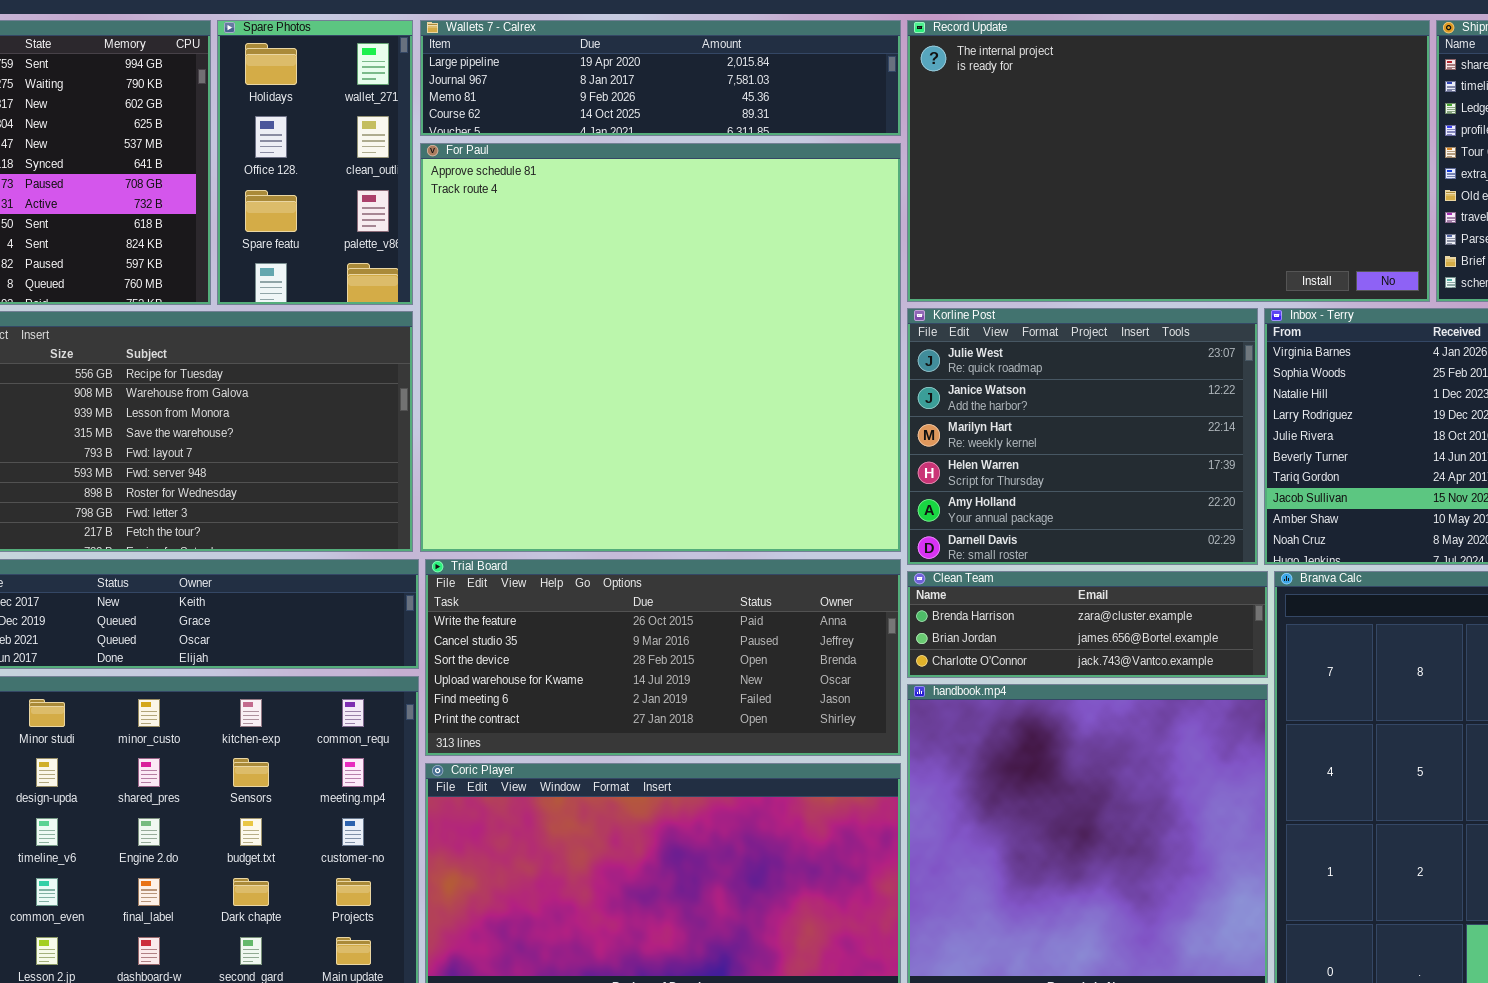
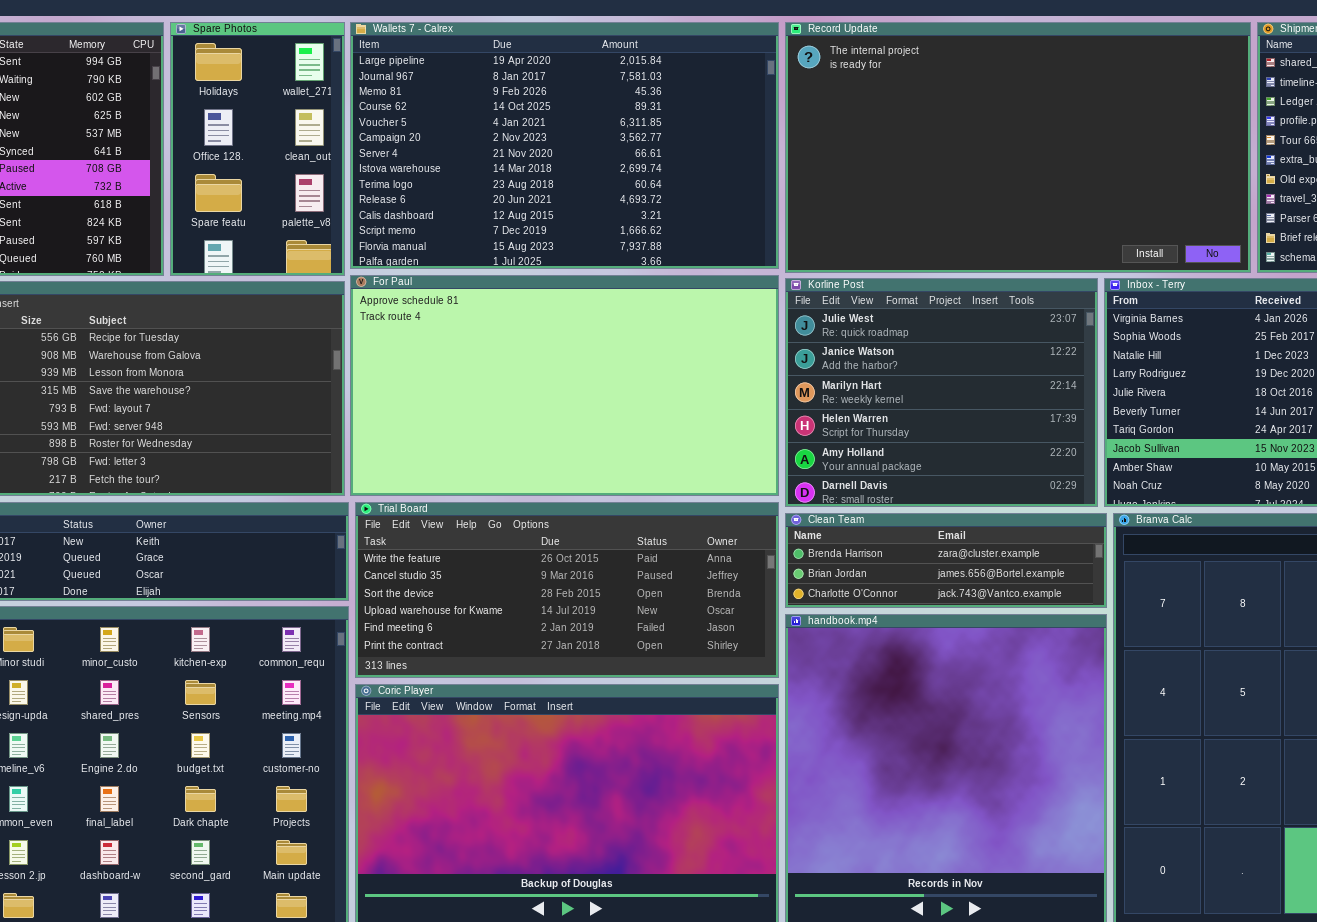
Wallets 7 - Calrex: [420,20,901,136] -> [350,22,779,269], resized
For Paul: [420,143,901,552] -> [350,275,779,496], resized

